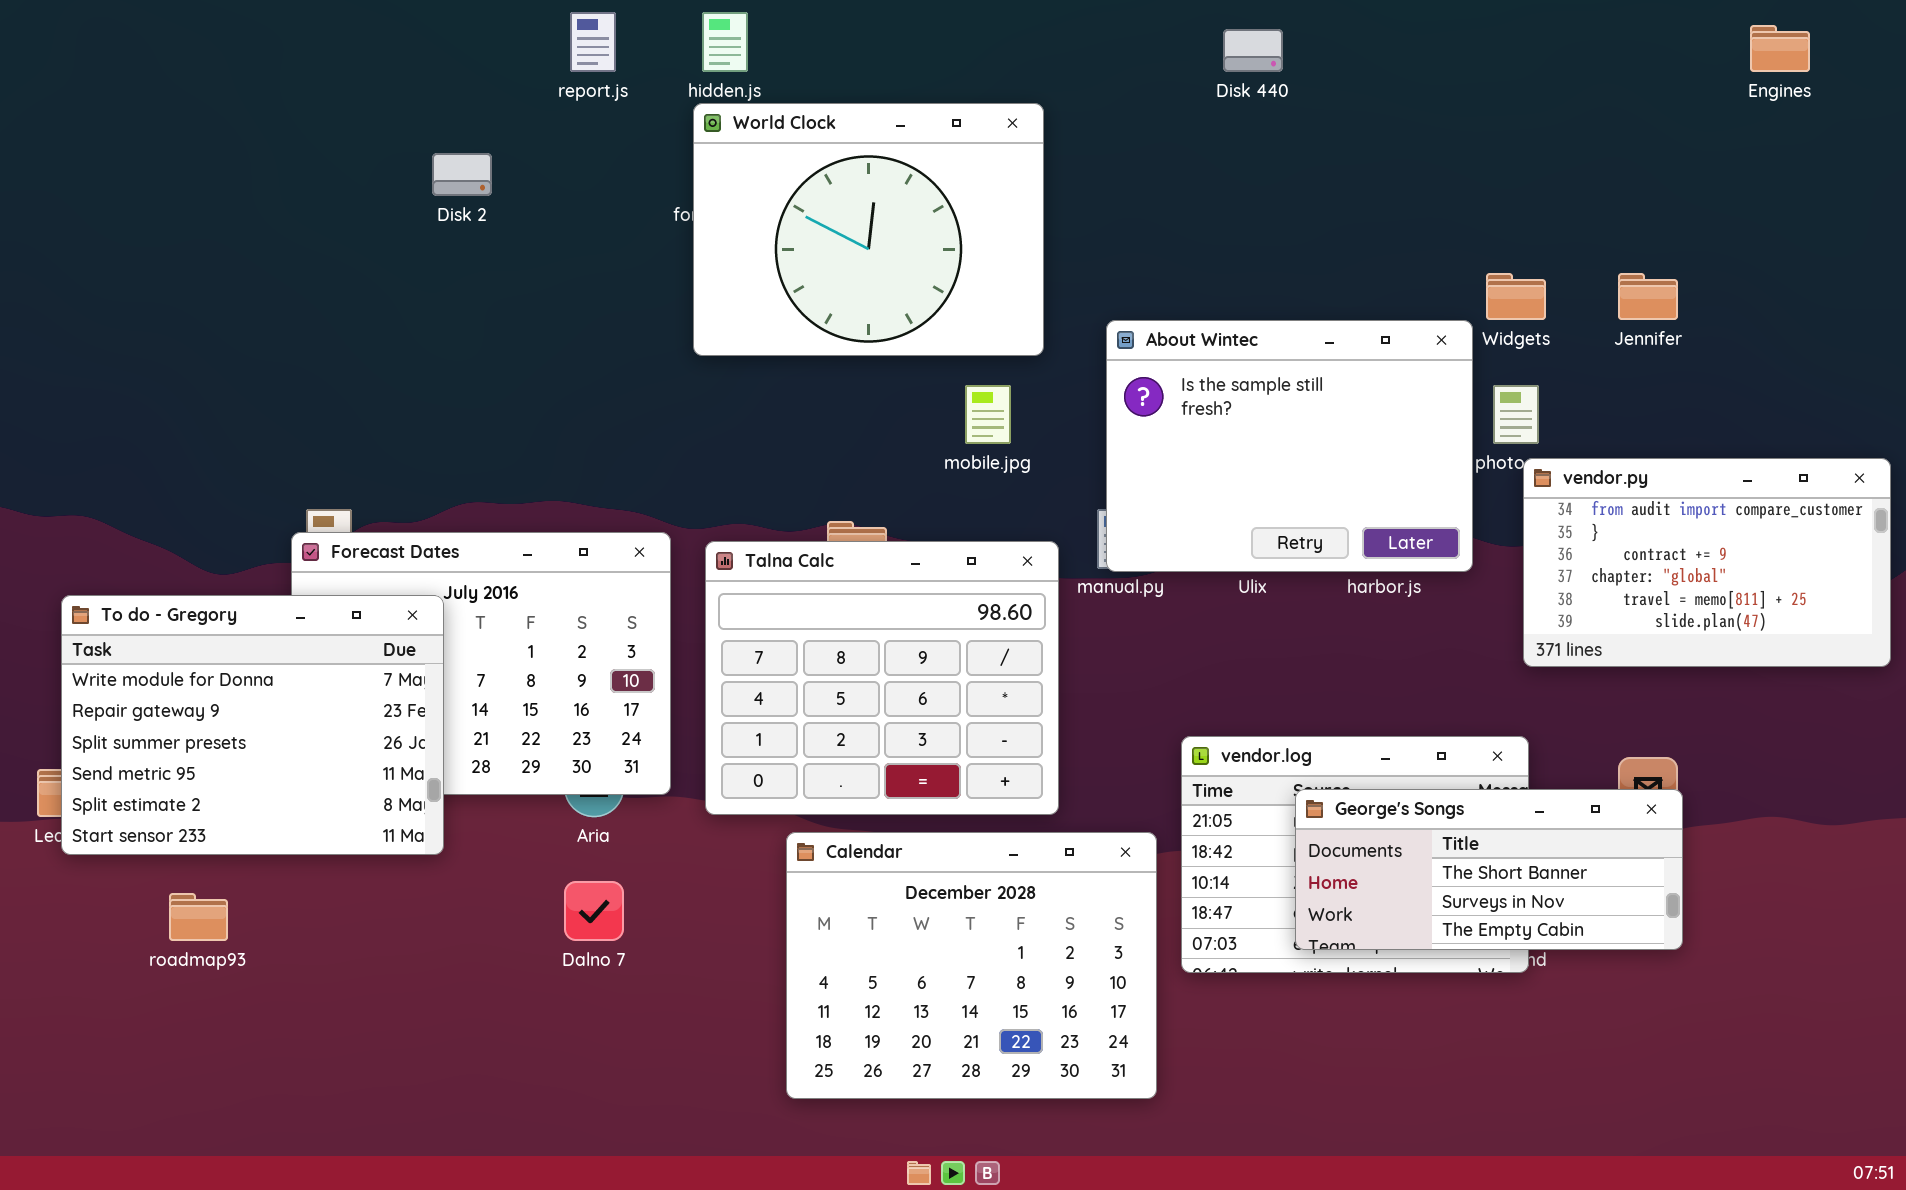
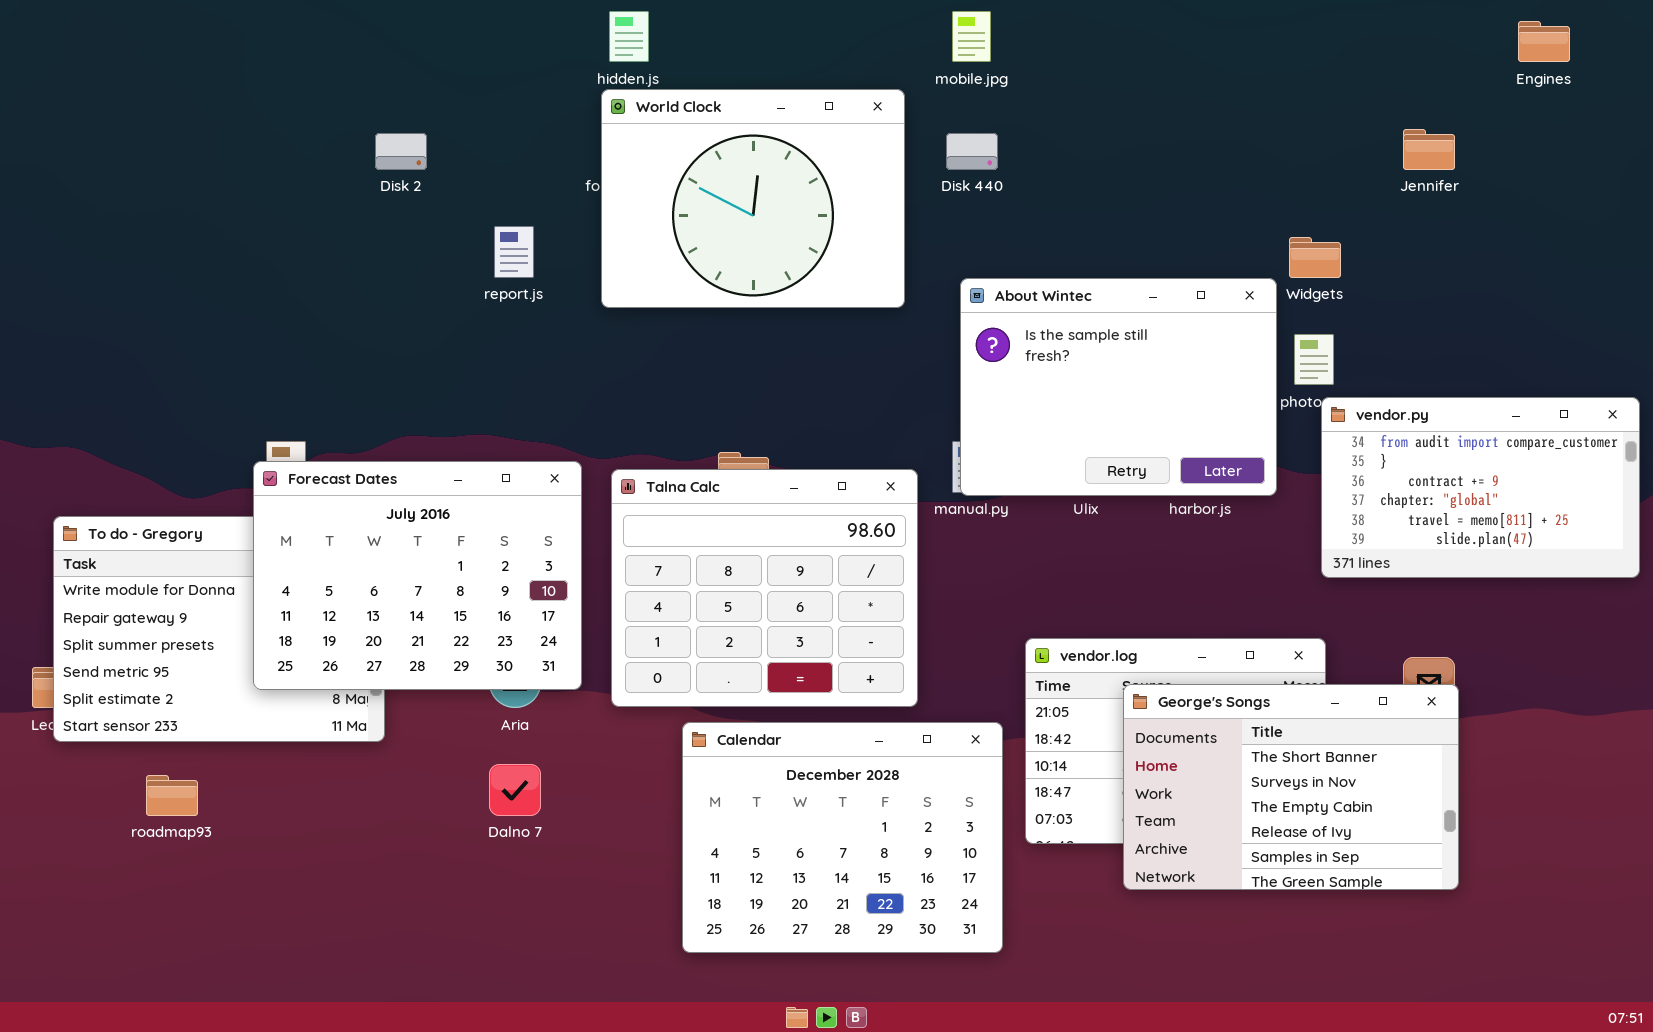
report.js: [570,12,616,72] -> [494,226,534,278], moved
Disk 440: [1223,29,1283,72] -> [946,133,998,170], moved
Jennifer: [1618,273,1678,320] -> [1403,129,1455,170], moved
mobile.jpg: [965,385,1011,444] -> [952,11,991,62], moved
Forecast Dates: [291,532,671,795] -> [253,461,582,690], raised
George's Songs: [1295,789,1683,950] -> [1123,684,1459,890], resized

